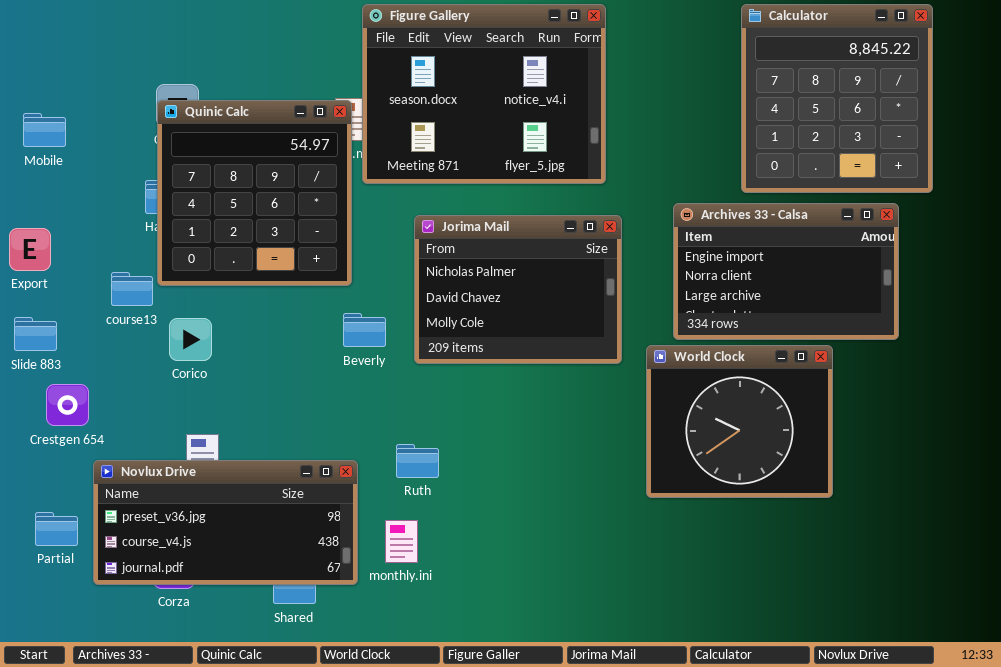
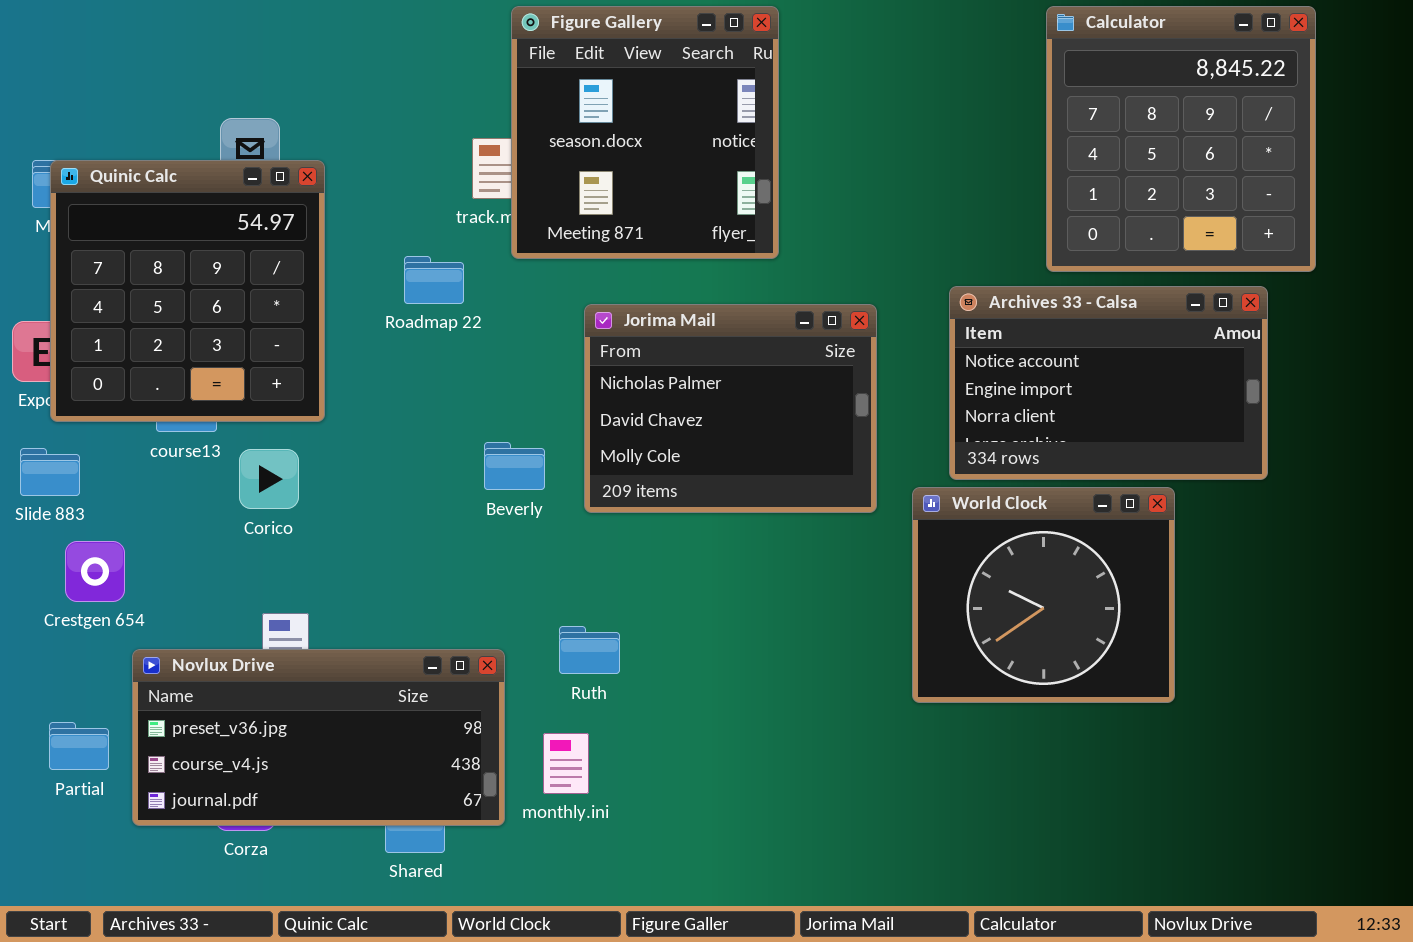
Figure Gallery: [362,4,606,184] -> [511,6,779,259], resized
Quinic Calc: [157,100,352,286] -> [50,160,325,422], moved
Archives 33 - Calsa: [673,203,899,340] -> [949,286,1268,480], scrolled up 1 row

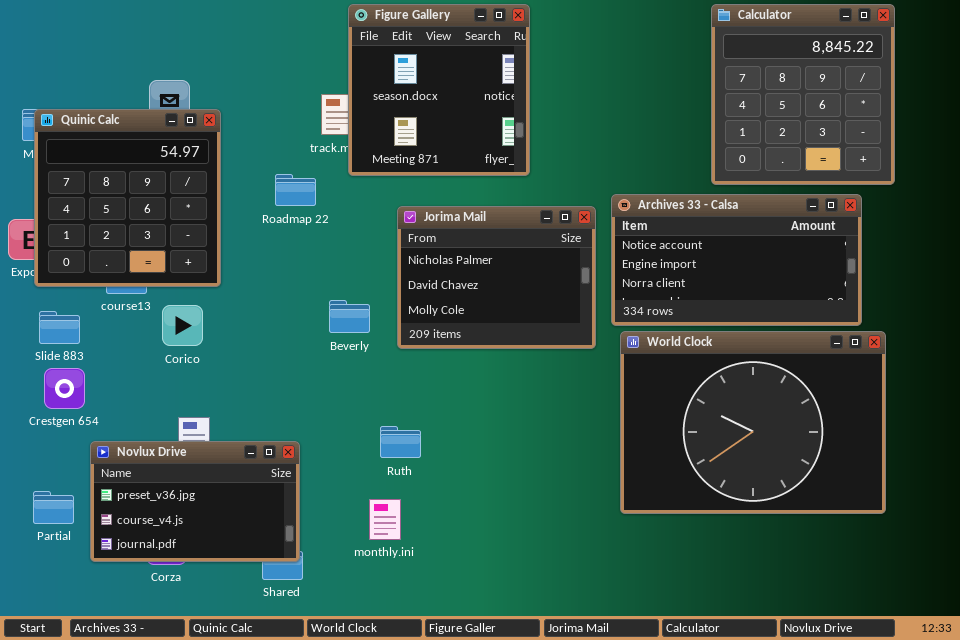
Archives 33 - Calsa: [949,286,1268,480] -> [611,194,862,326], resized
Slide 883: [20,448,80,496] -> [39,311,80,344], moved
World Clock: [912,487,1175,703] -> [620,331,886,514], resized
Novlux Drive: [132,649,505,826] -> [90,441,300,562], resized

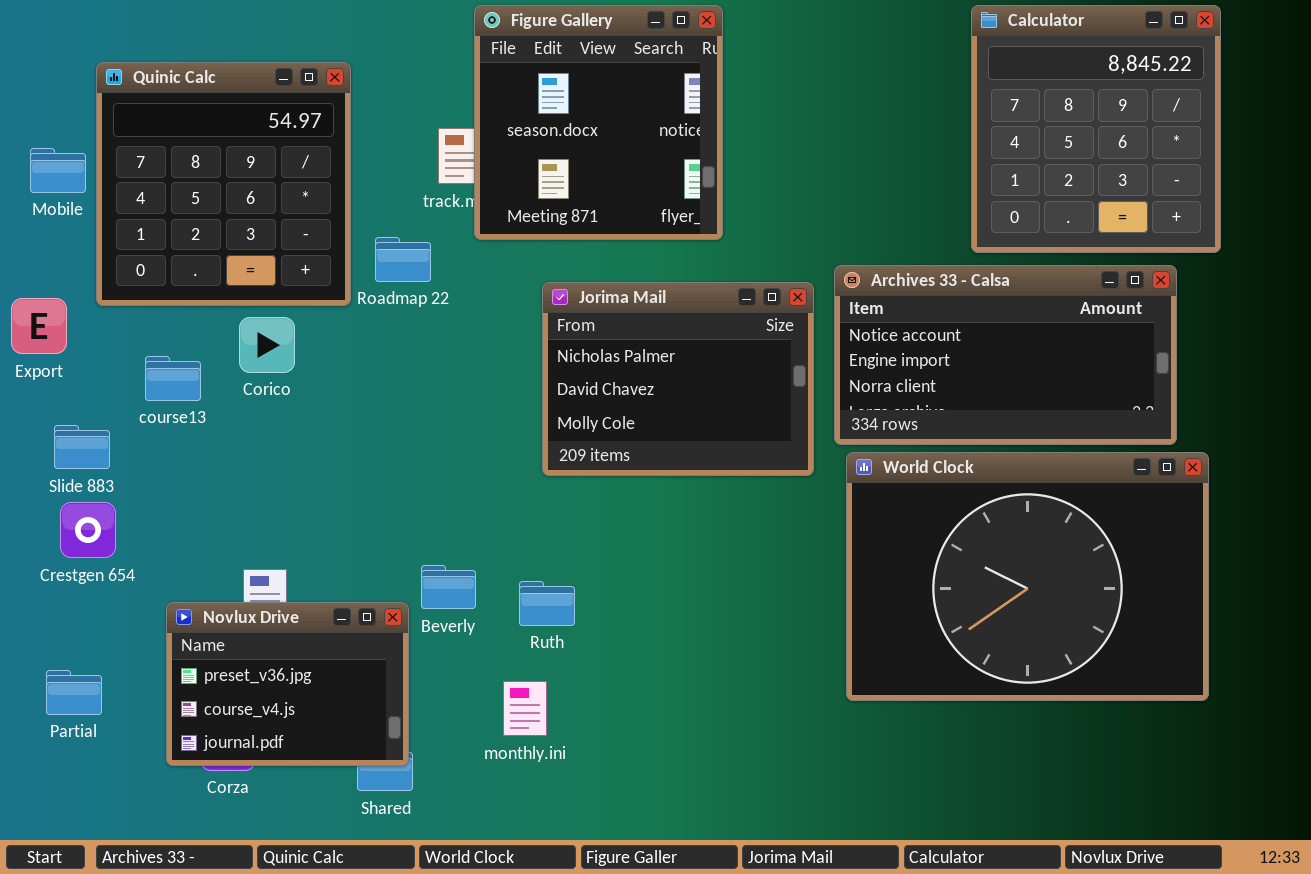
Quinic Calc: [34,109,221,287] -> [96,62,351,306], moved
Beverly: [329,300,370,333] -> [421,565,476,609], moved
Corico: [162,305,203,346] -> [239,317,295,373], moved
Novlux Drive: [90,441,300,562] -> [166,602,409,766], resized

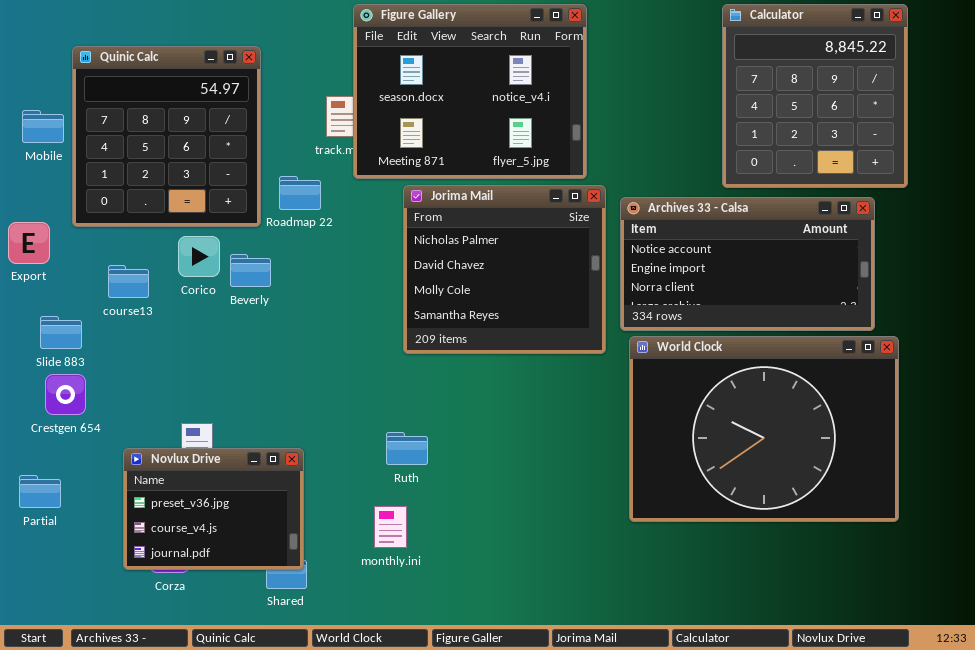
Figure Gallery: [474,5,723,240] -> [353,4,587,179], resized
Jorima Mail: [542,282,814,476] -> [403,185,606,354], resized
Beverly: [421,565,476,609] -> [230,254,271,287], moved
Partial: [46,670,102,715] -> [19,475,61,508], moved

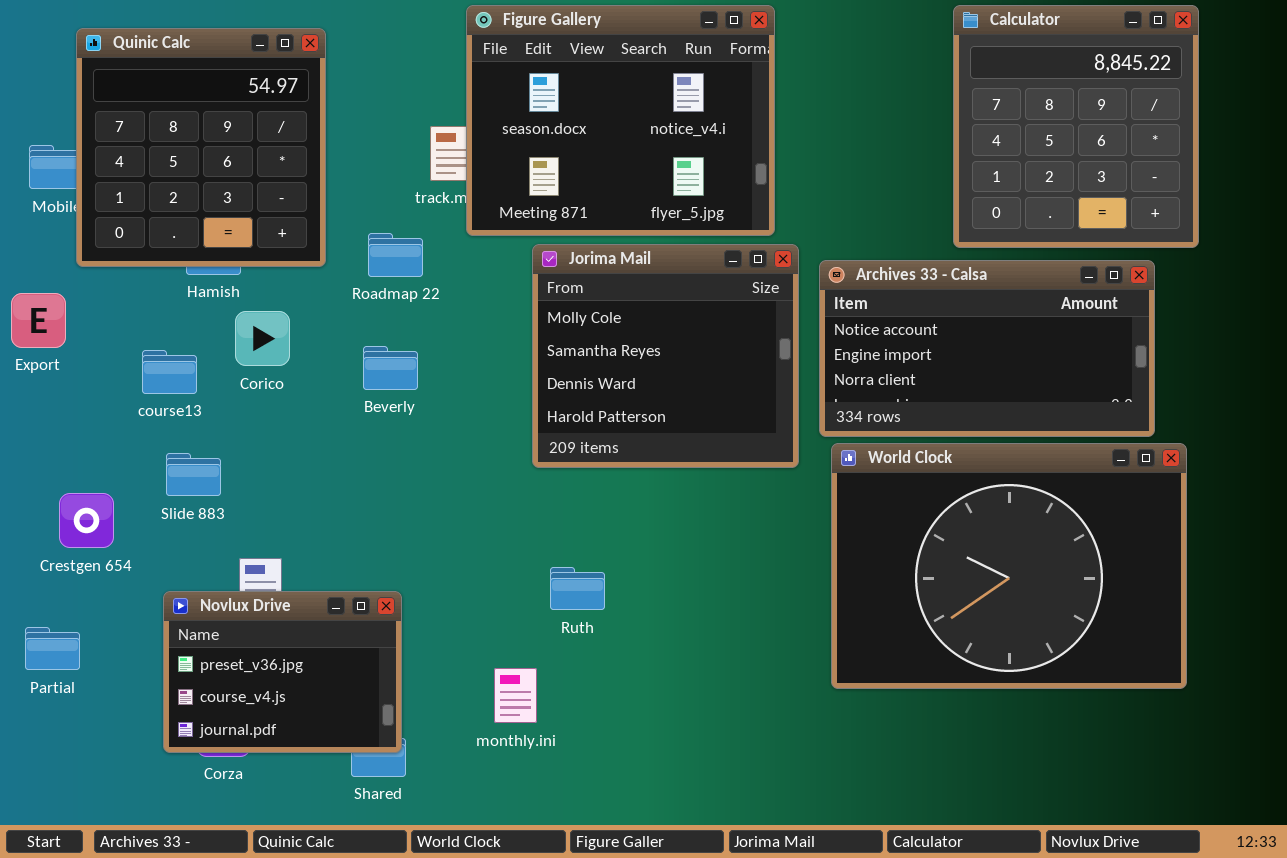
Quinic Calc: [72,46,261,227] -> [76,28,326,267], moved
Jorima Mail: [403,185,606,354] -> [532,244,799,468], scrolled down 2 rows
Beverly: [230,254,271,287] -> [363,346,418,390], moved
Slide 883: [40,316,82,349] -> [166,453,221,496], moved
Ruth: [386,432,428,465] -> [550,567,605,610], moved

